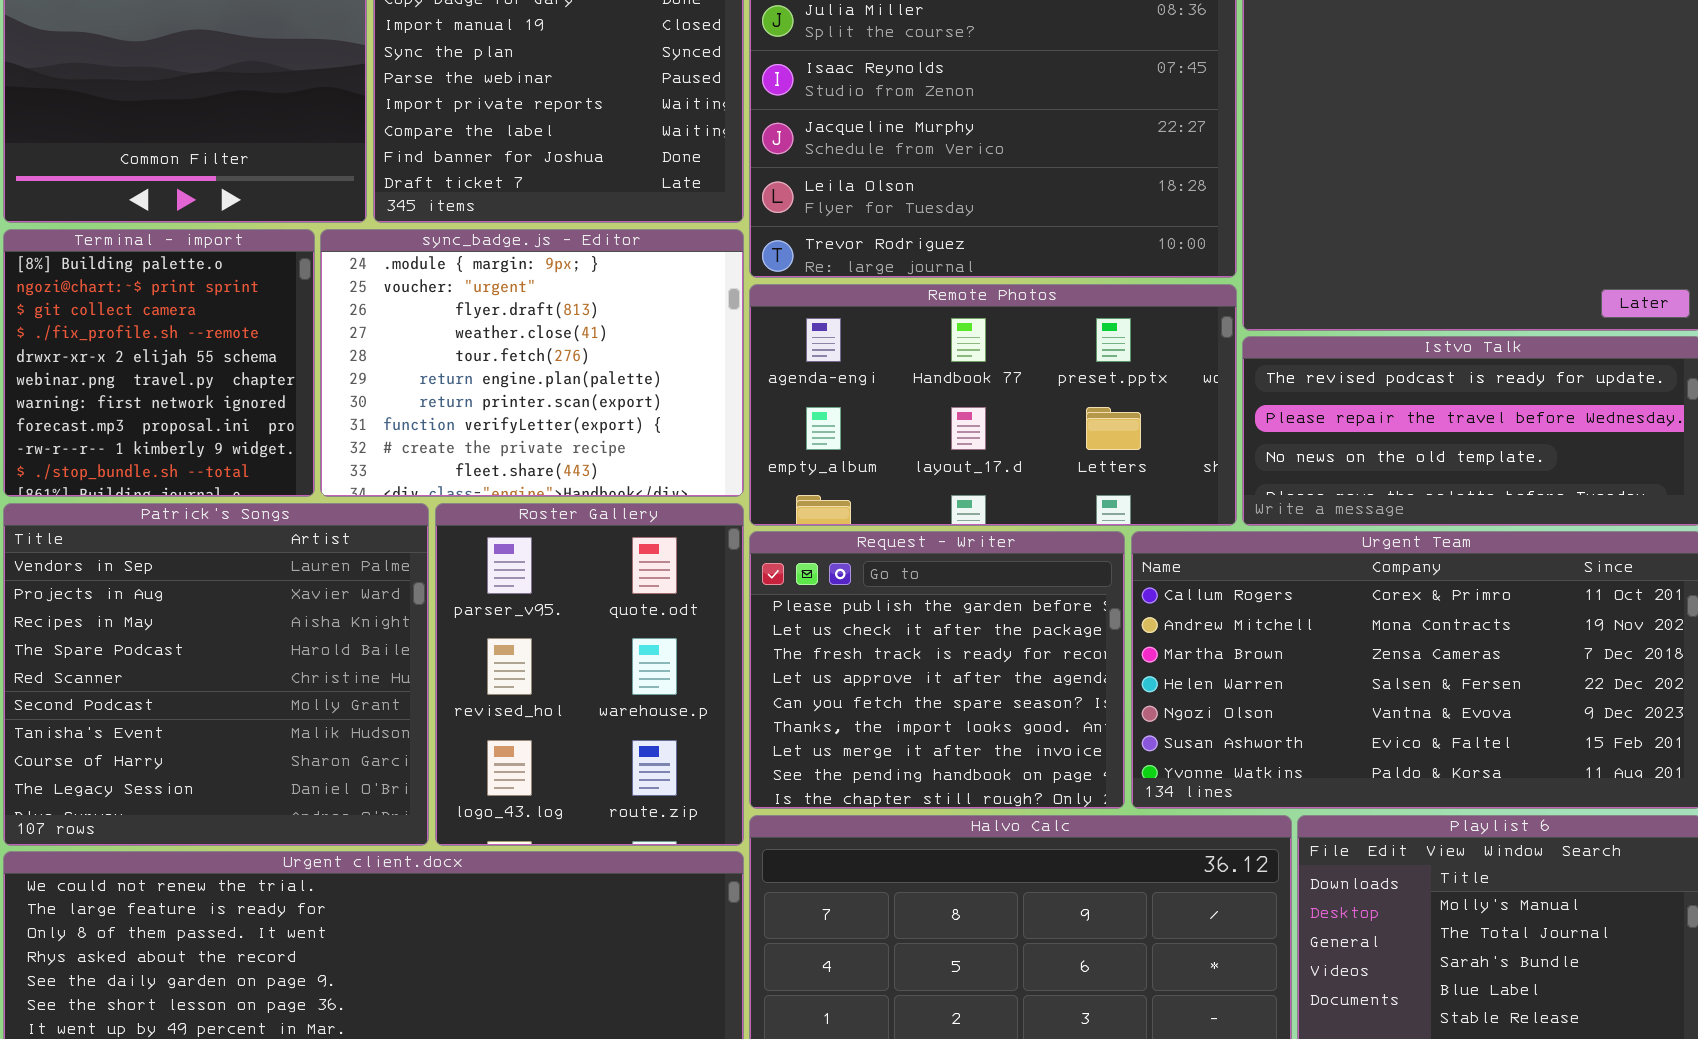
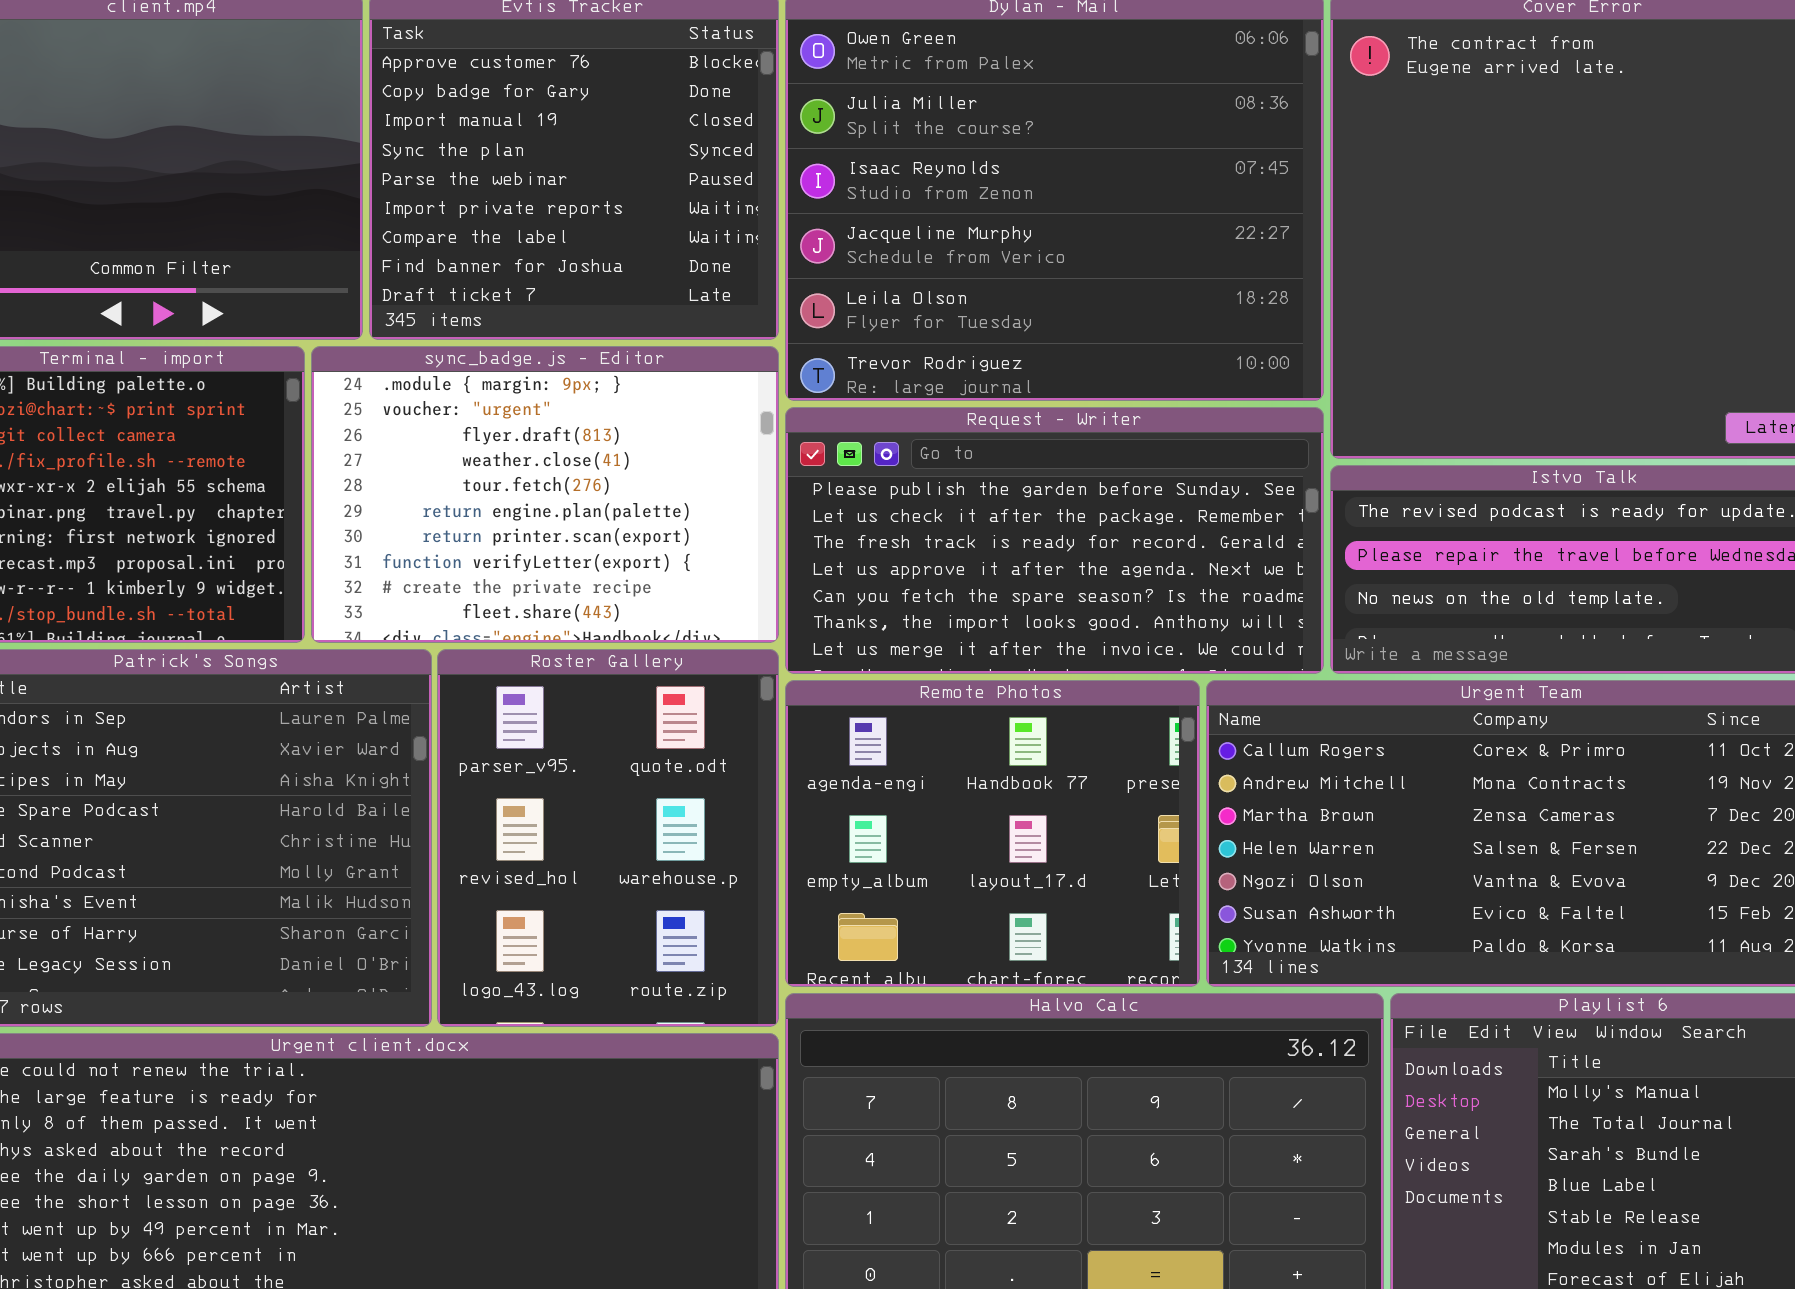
Remote Photos: [749,284,1237,526] -> [785,680,1200,987], moved, resized
Request - Writer: [749,531,1125,809] -> [785,407,1324,674], moved, resized

